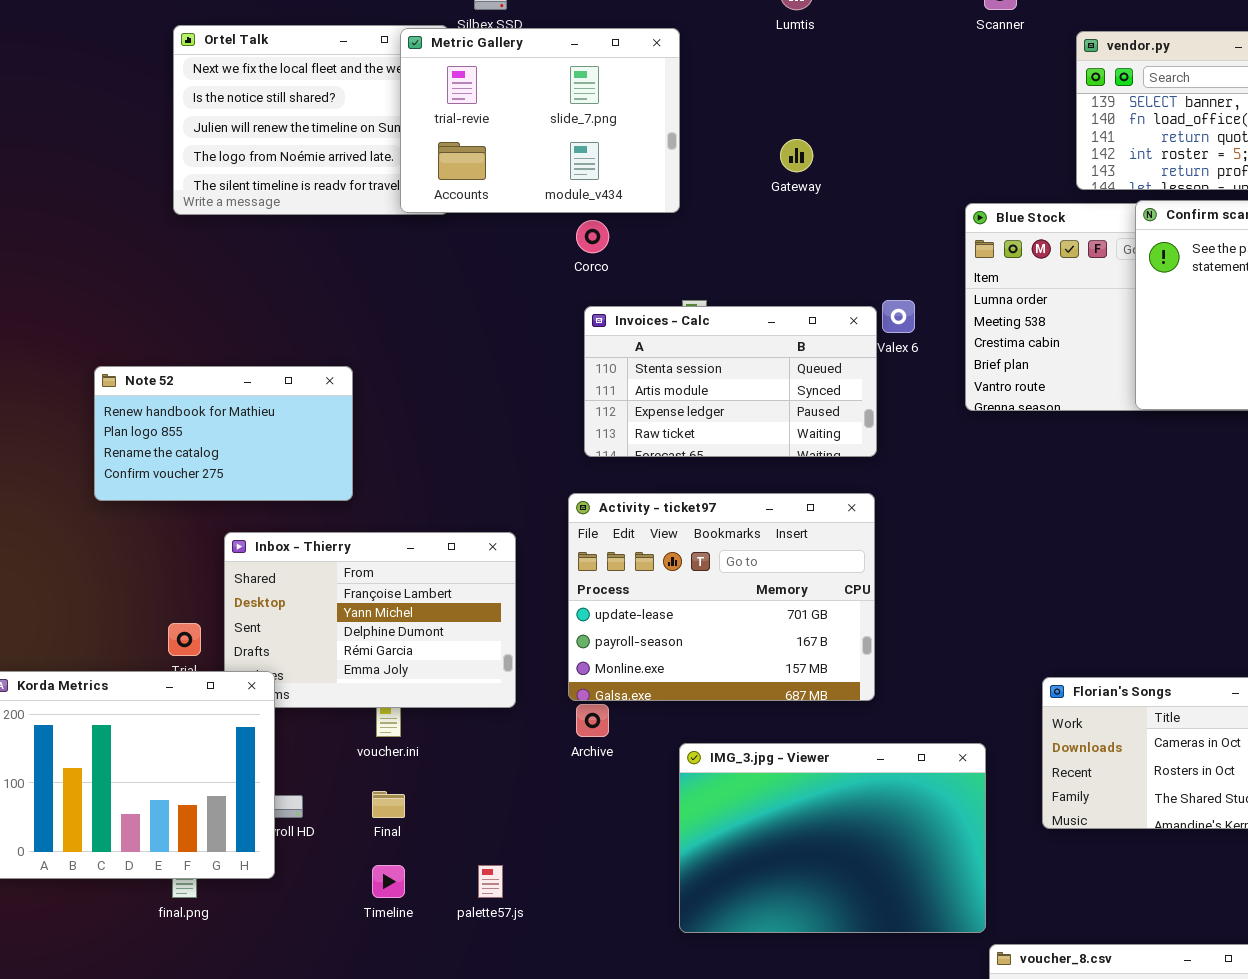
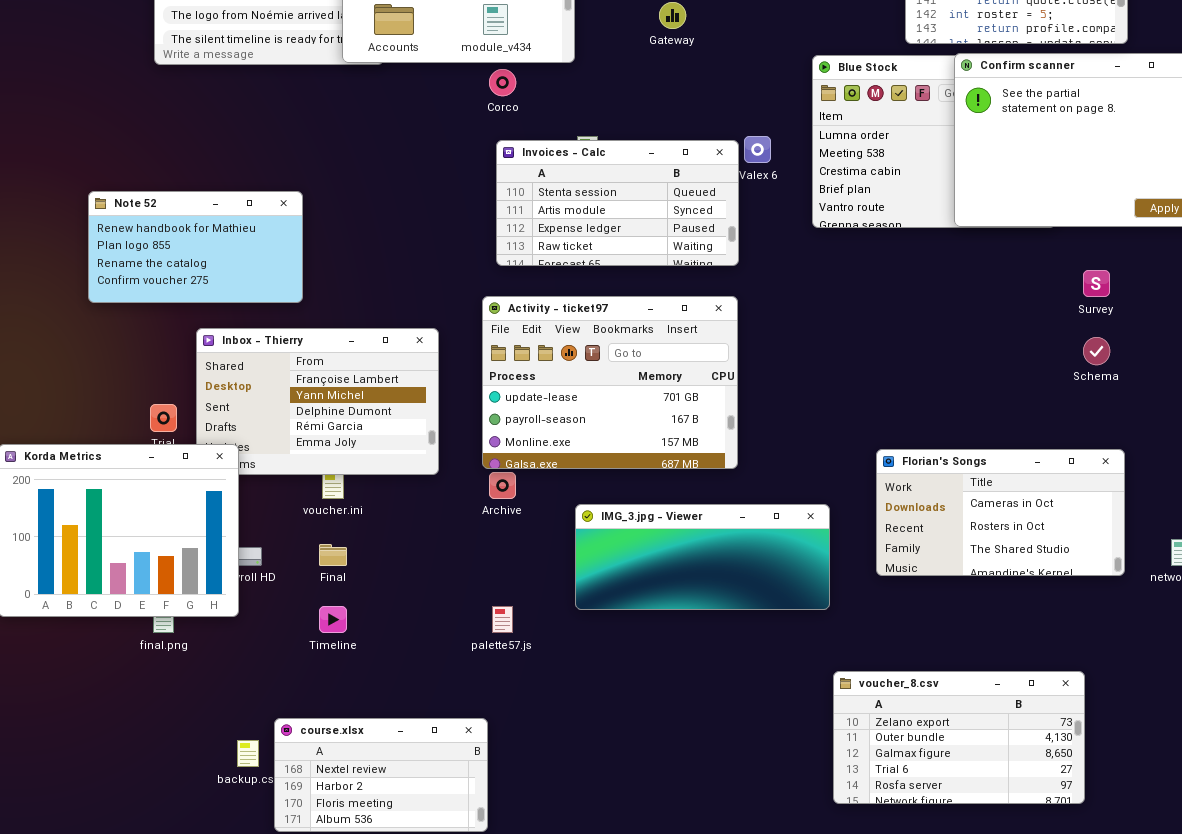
IMG_3.jpg - Viewer: [679,743,986,933] -> [575,504,830,610], resized
palette57.js: [478,865,503,898] -> [492,606,513,633], moved

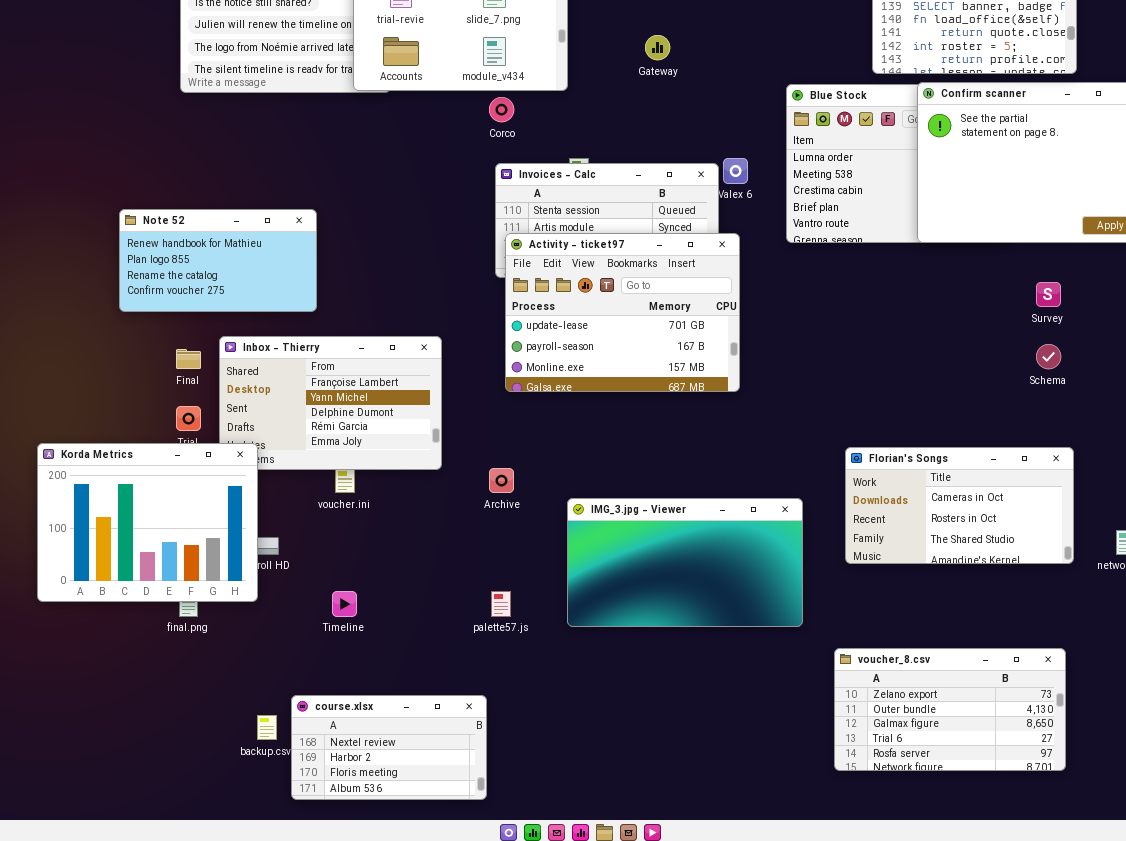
Activity - ticket97: [482,296,738,469] -> [505,233,740,392], moved
IMG_3.jpg - Viewer: [575,504,830,610] -> [567,498,803,627], resized
Final: [319,544,347,566] -> [176,349,201,369], moved
voucher_8.csv: [833,671,1085,804] -> [834,648,1066,771], moved

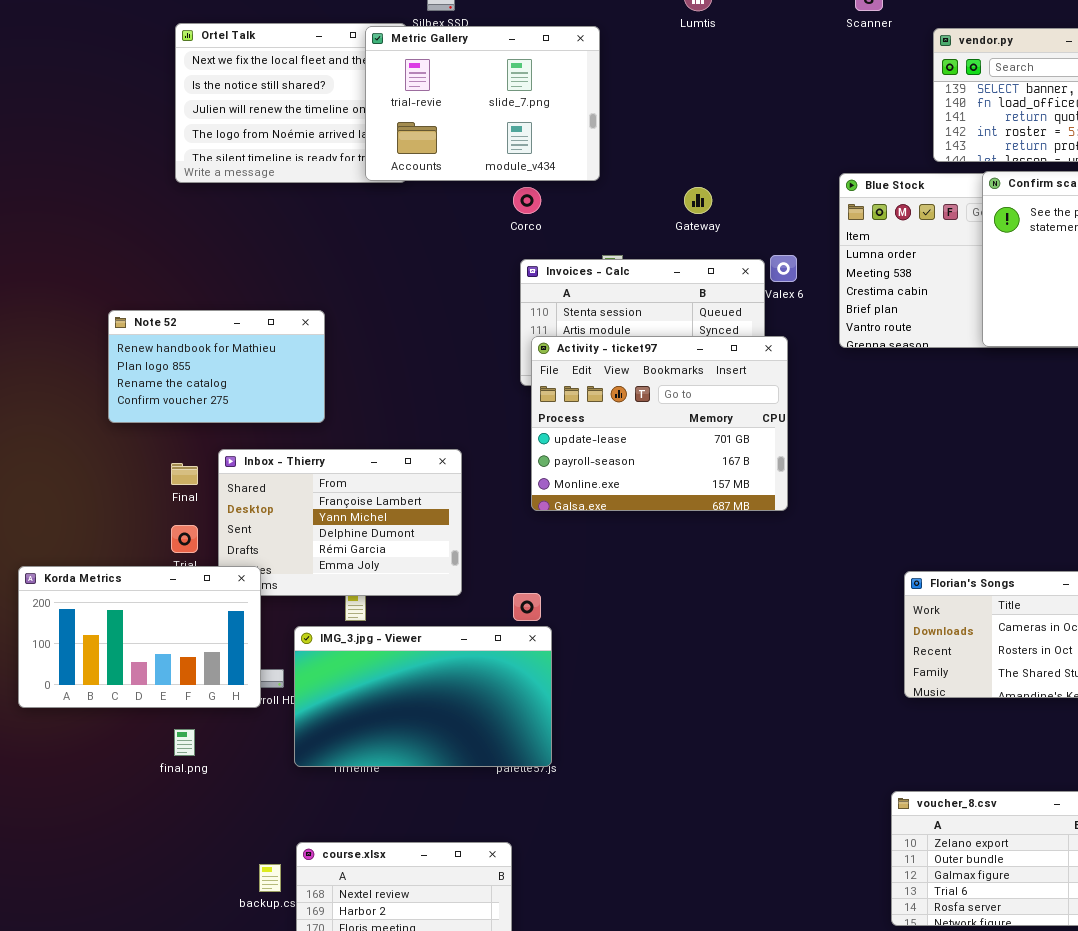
Gateway: [645,35,670,60] -> [684,187,712,214], moved
Korda Metrics: [37,443,258,602] -> [18,566,261,708], resized
IMG_3.jpg - Viewer: [567,498,803,627] -> [294,626,552,767], moved

